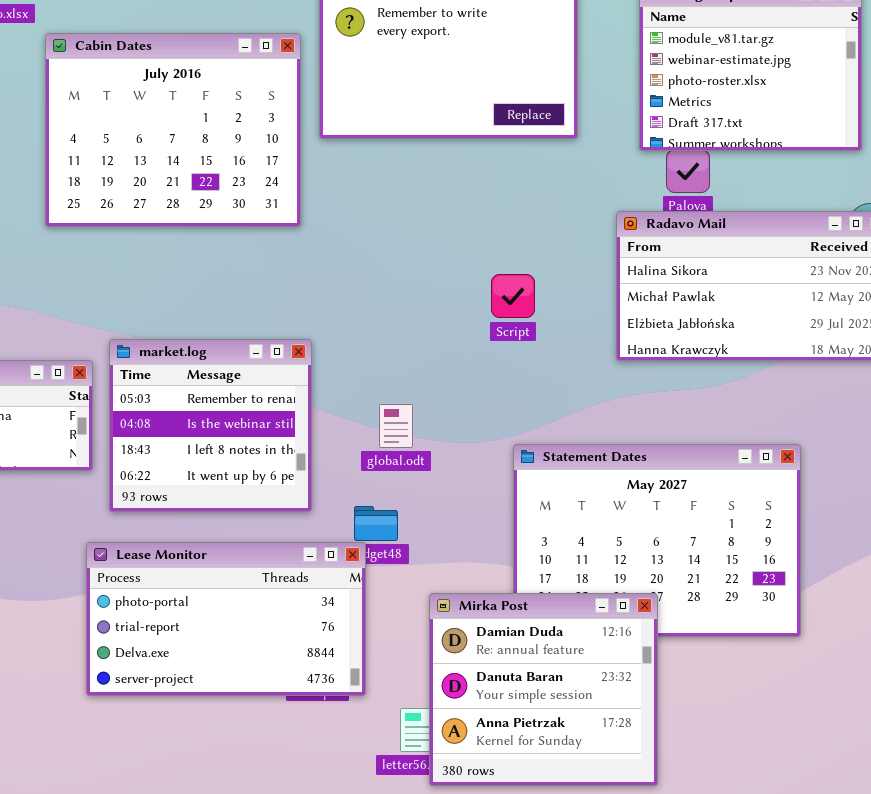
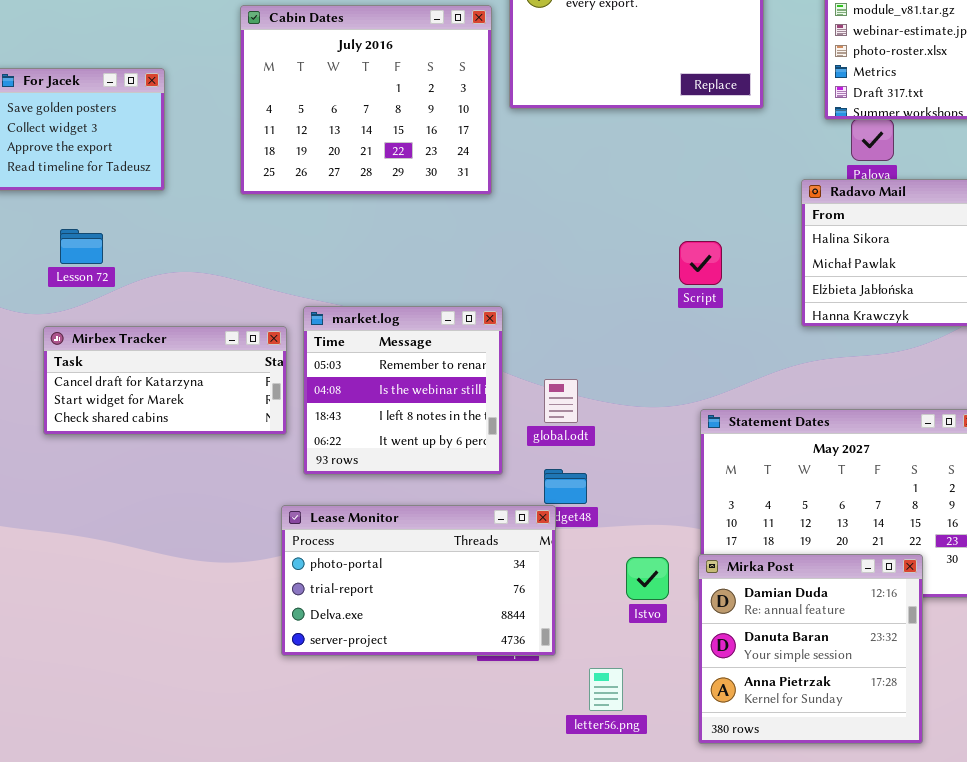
global.odt: [379,404,413,448] -> [544,379,578,423], moved
Mirka Post: [429,593,658,786] -> [698,554,923,744], moved

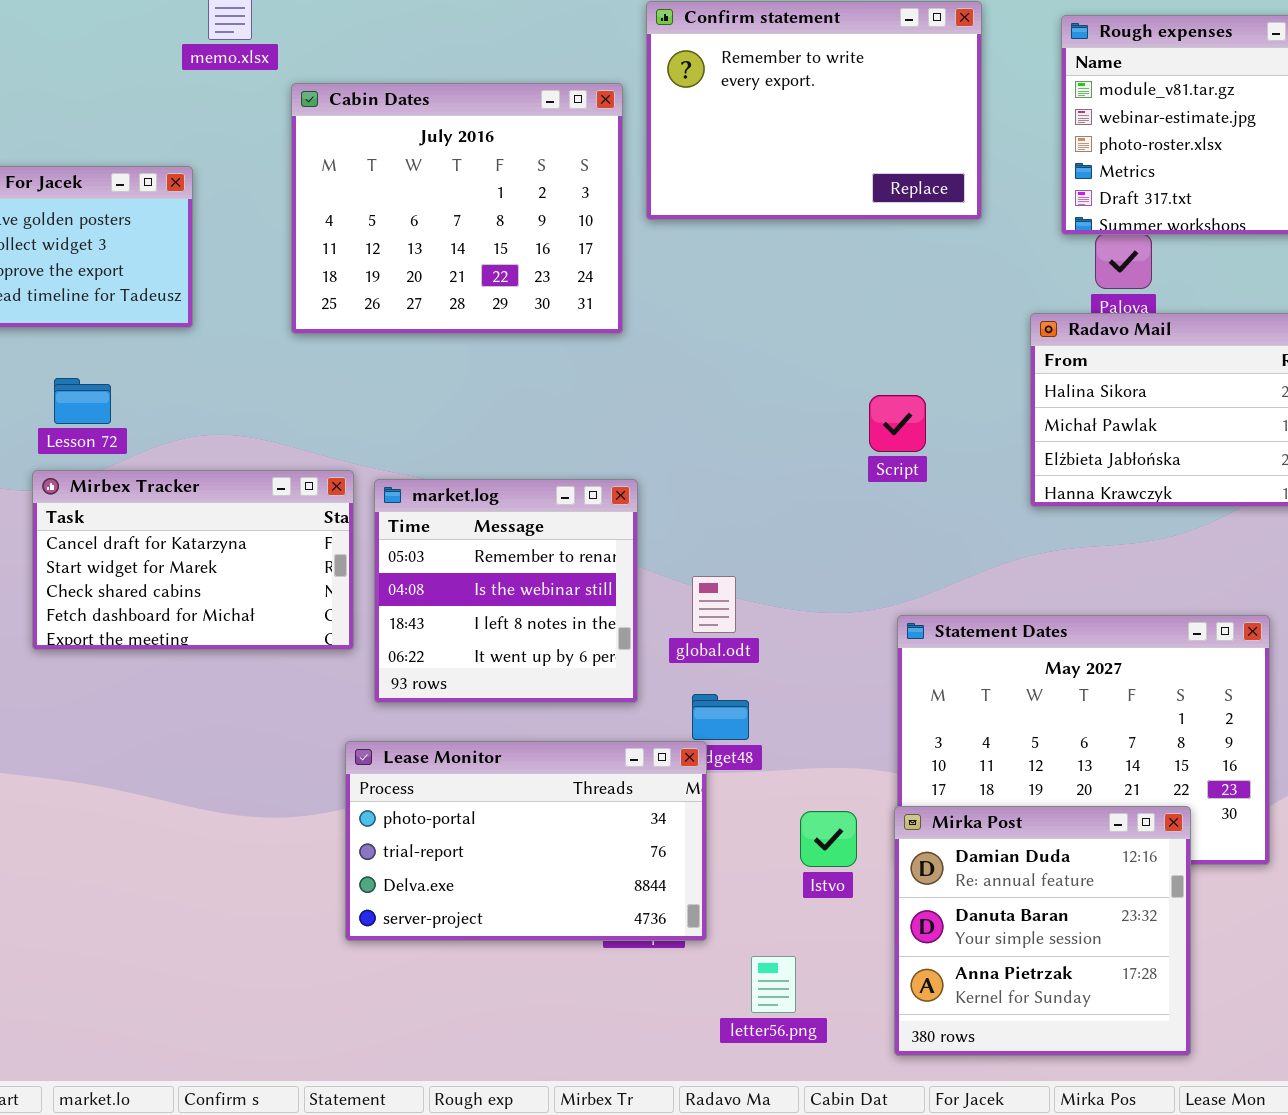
Mirbex Tracker: [43,326,287,435] -> [32,470,354,650], resized

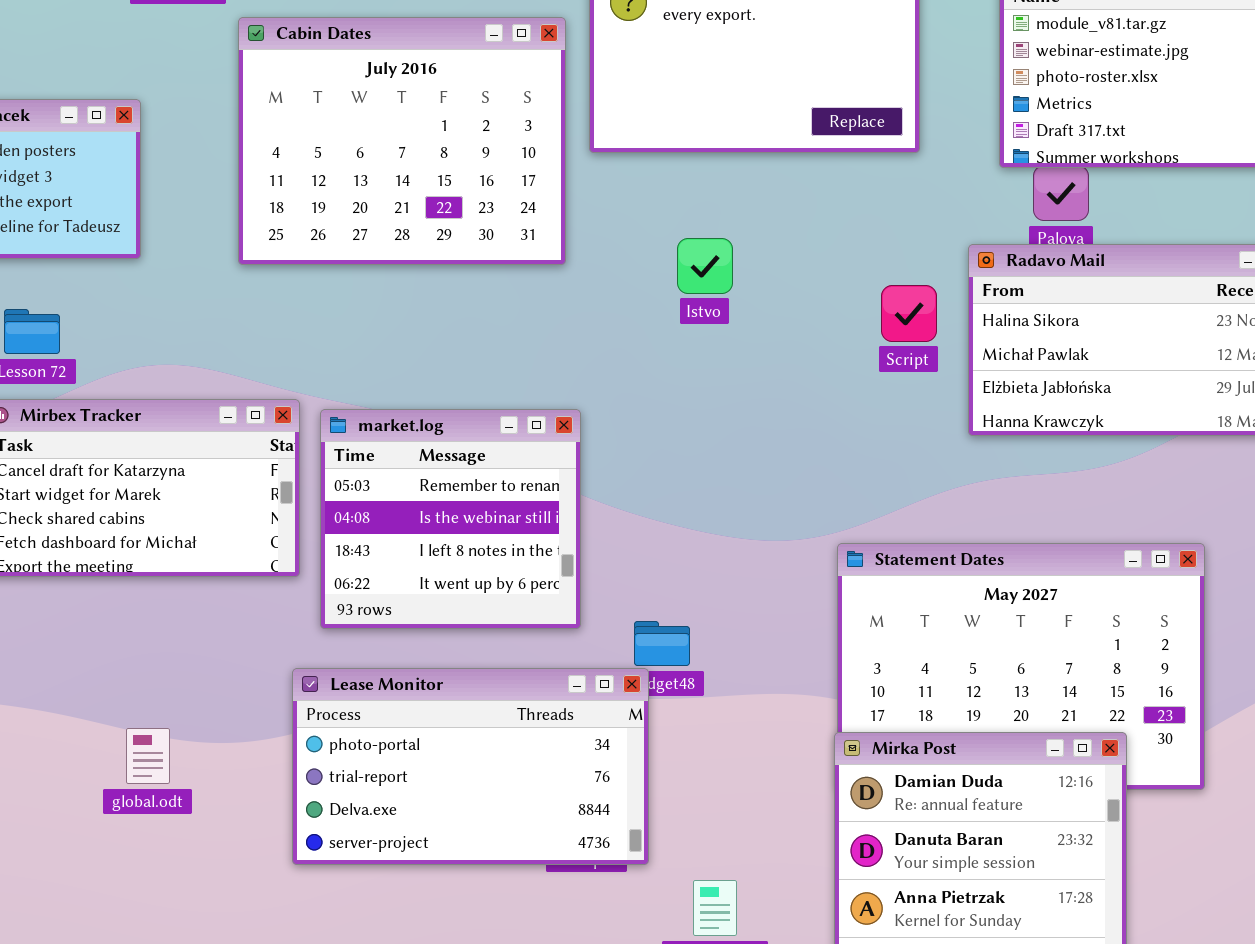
Script: [869,395,926,452] -> [881,285,937,342], moved
global.odt: [692,576,736,633] -> [126,728,170,784], moved
Istvo: [800,811,857,867] -> [677,238,733,294], moved

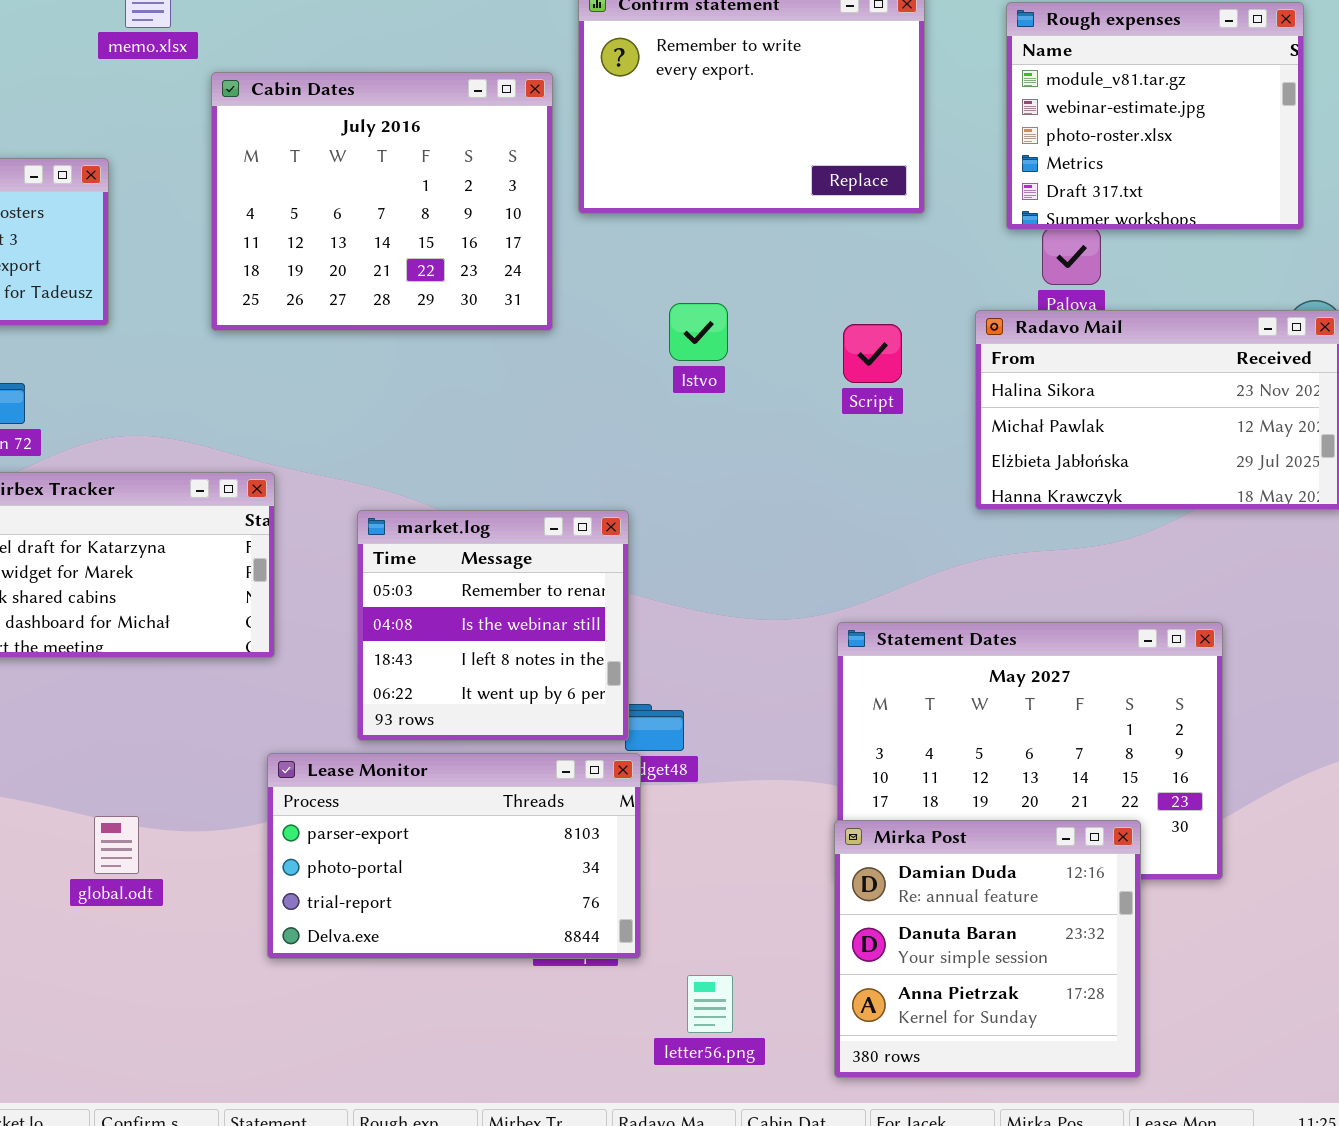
Script: [881,285,937,342] -> [843,324,902,383], moved
market.log: [320,409,581,629] -> [357,510,629,741], moved
Lease Monitor: [292,668,649,865] -> [267,753,641,959], scrolled up 1 row

